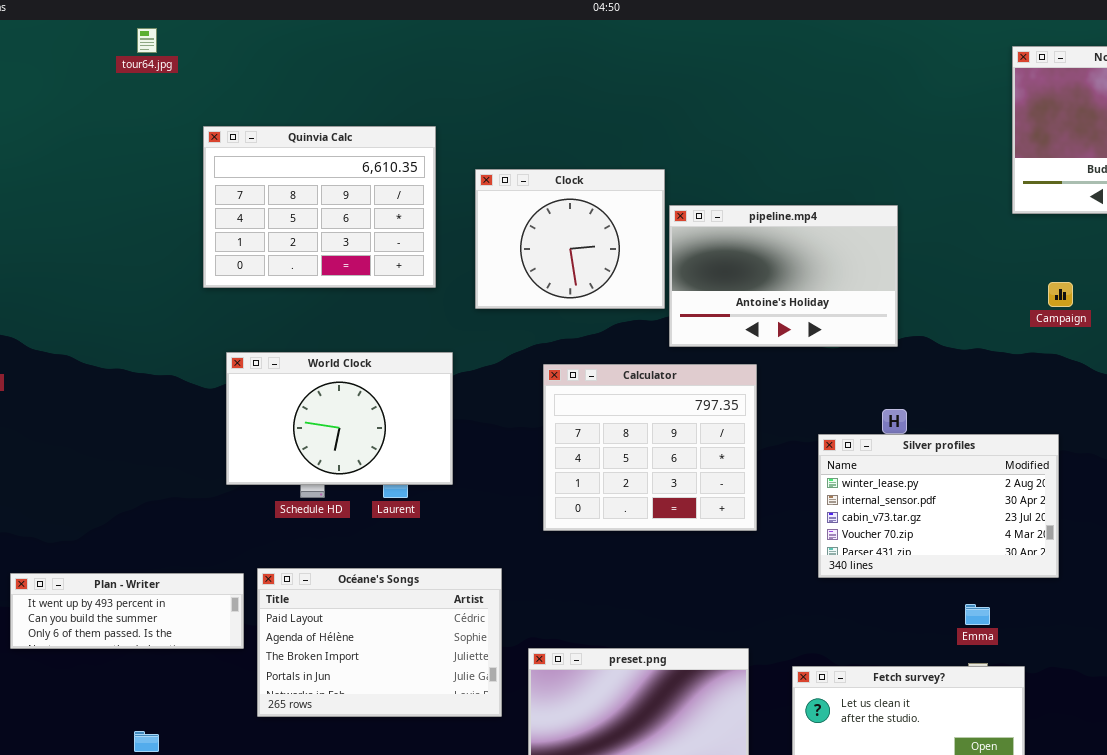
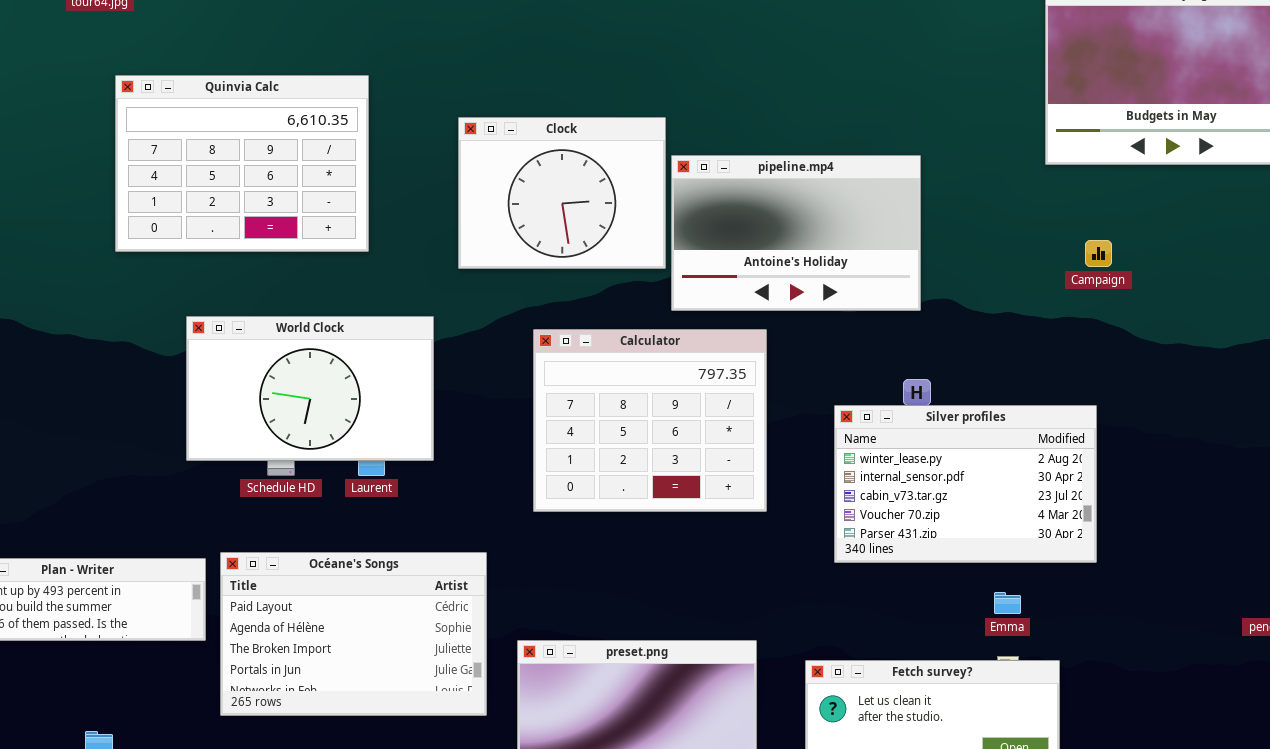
Quinvia Calc: [203,126,436,288] -> [115,75,369,252], moved

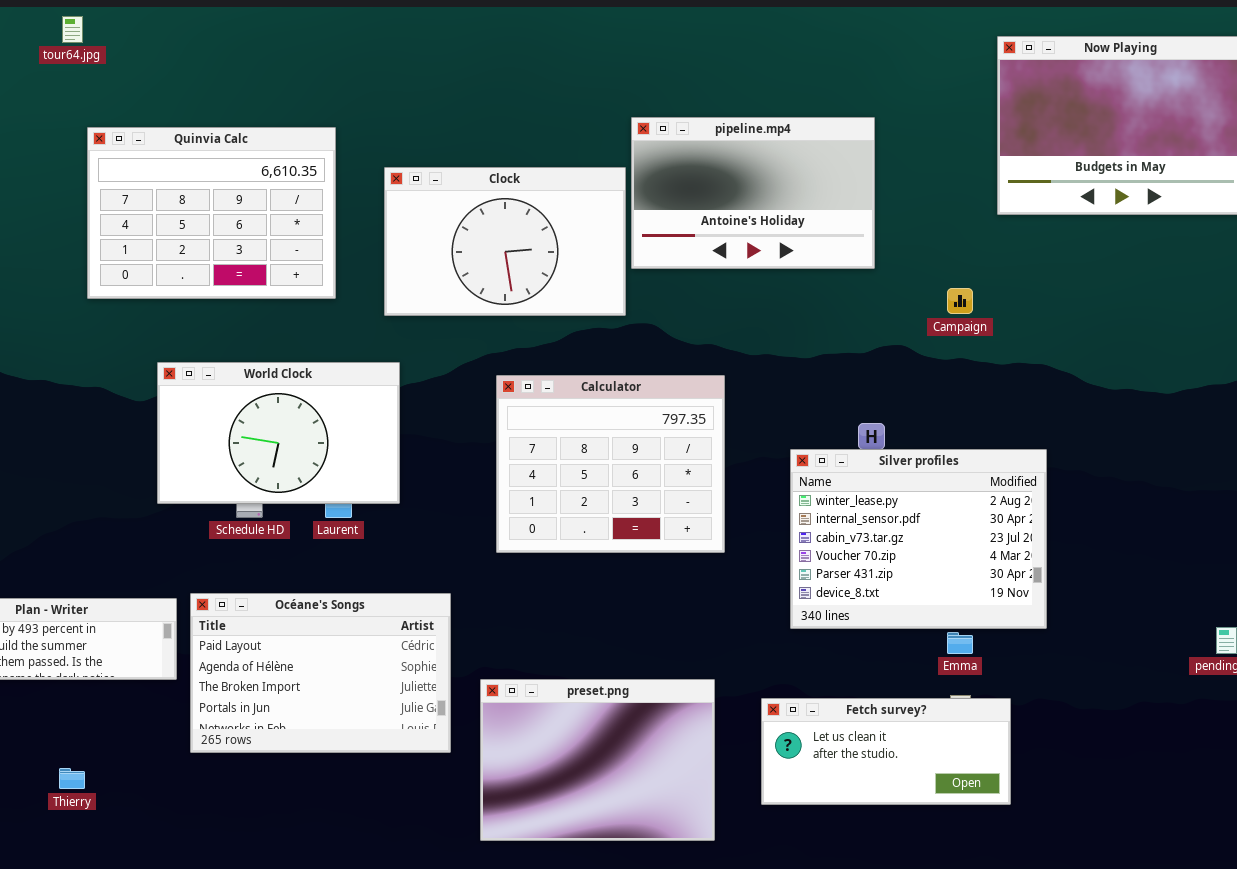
Clock: [458,117,666,269] -> [384,167,626,316], resized
pipeline.mp4: [671,155,921,311] -> [631,117,875,269], moved
Campaign: [1085,240,1112,267] -> [947,288,973,314], moved
Silver profiles: [834,405,1097,563] -> [790,449,1047,629], resized

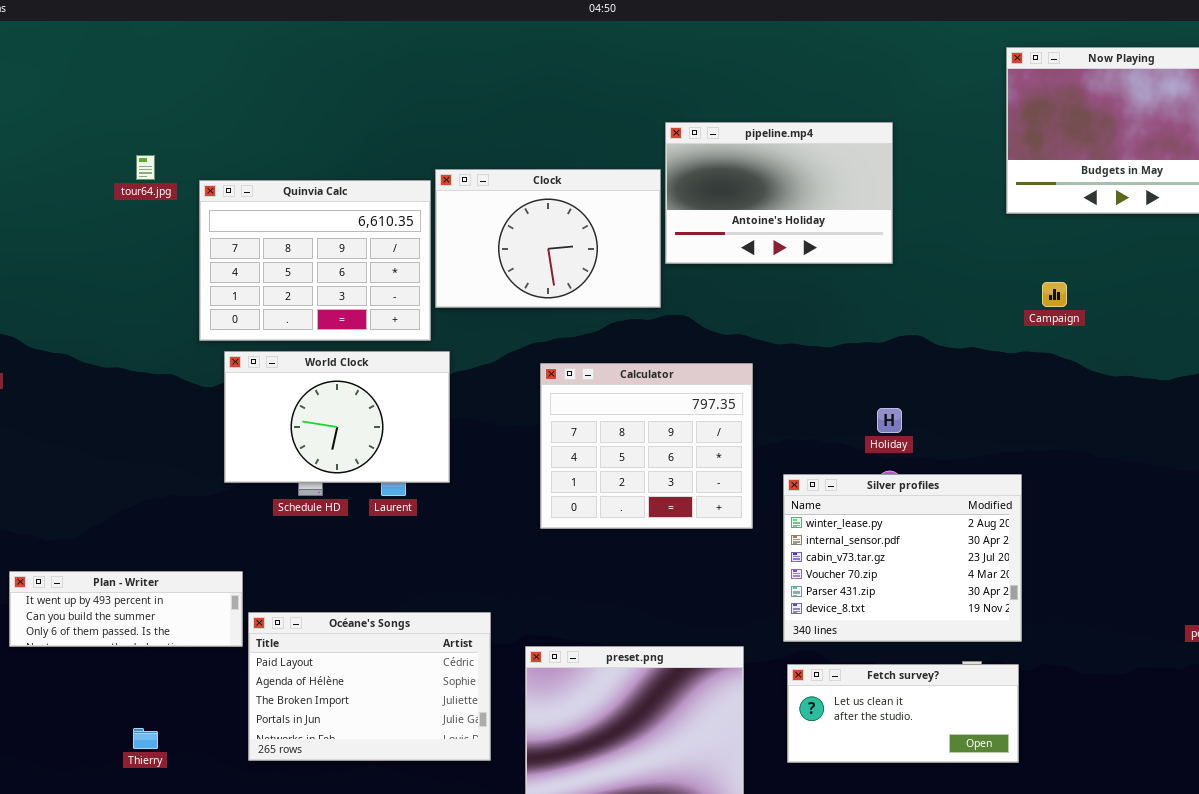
tour64.jpg: [62,16,83,43] -> [136,155,155,180], moved
Quinvia Calc: [87,127,336,299] -> [199,180,431,341], moved
Campaign: [947,288,973,314] -> [1042,282,1067,307], moved
Silver profiles: [790,449,1047,629] -> [783,474,1022,642], moved
Océane's Songs: [190,593,451,753] -> [248,612,491,761], moved

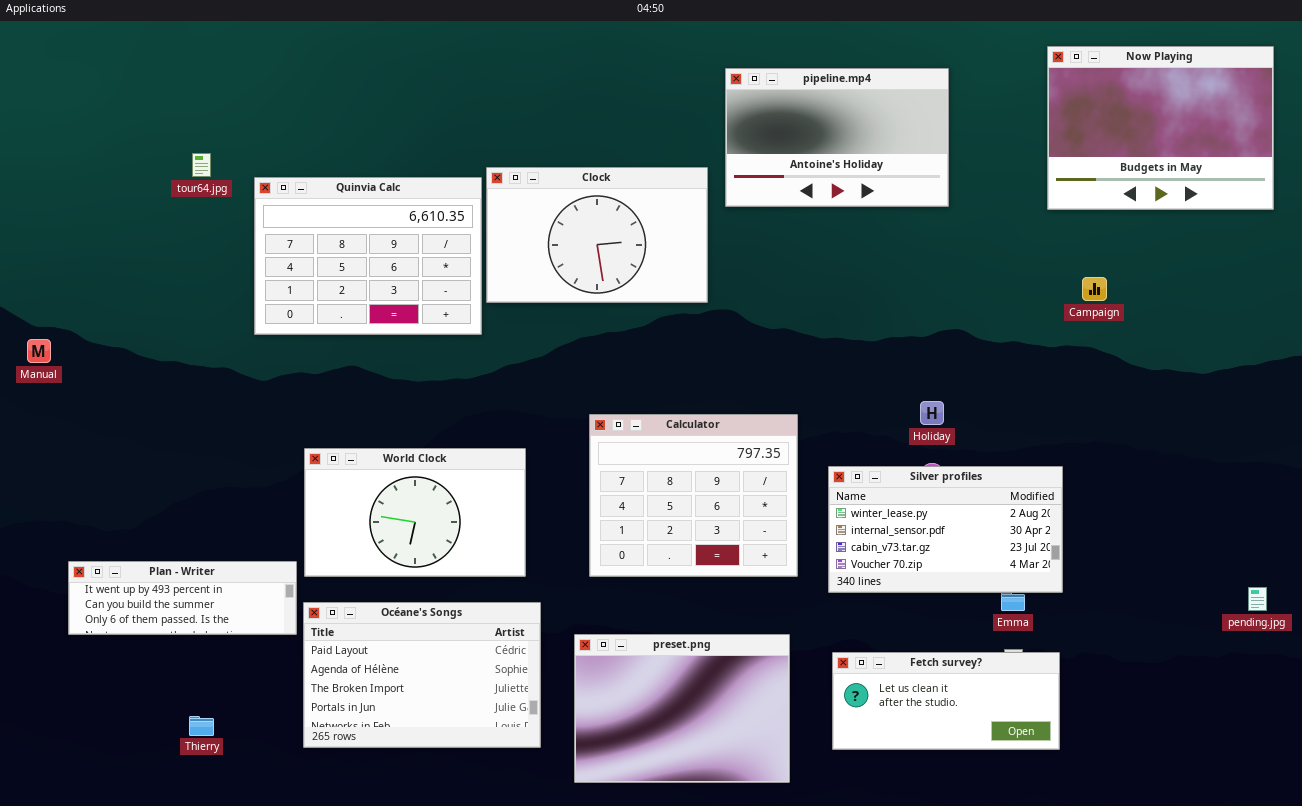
pipeline.mp4: [665,122,893,264] -> [725,68,949,207], moved
World Clock: [224,351,450,483] -> [304,448,526,577], moved
Calculator: [540,363,753,529] -> [589,414,798,577], moved
Silver profiles: [783,474,1022,642] -> [828,466,1063,593], resized

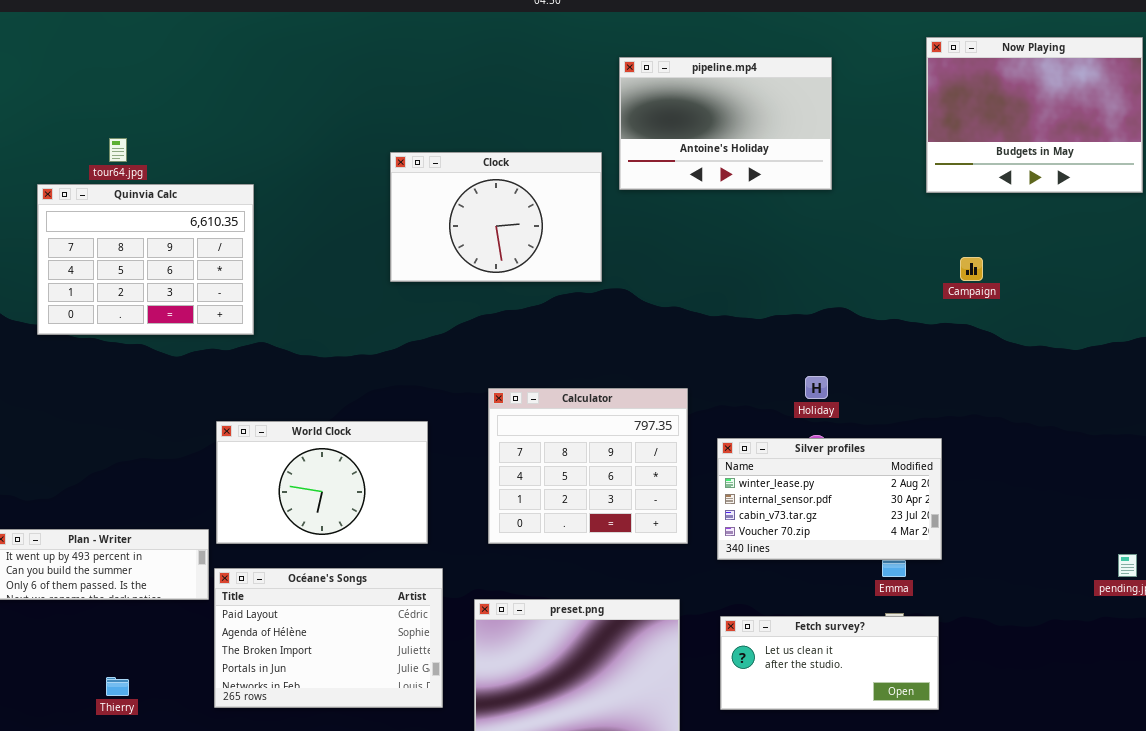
Quinvia Calc: [254,177,482,335] -> [37,184,254,335], moved

